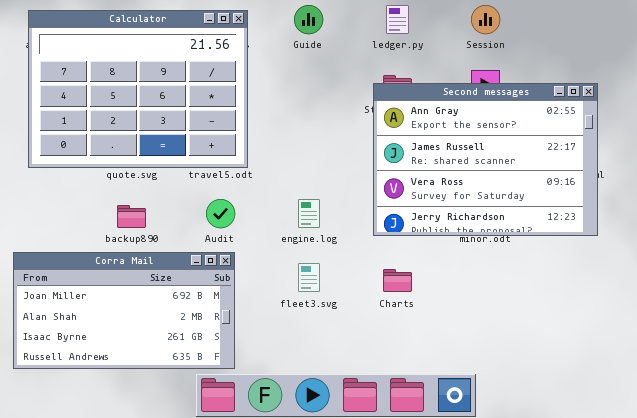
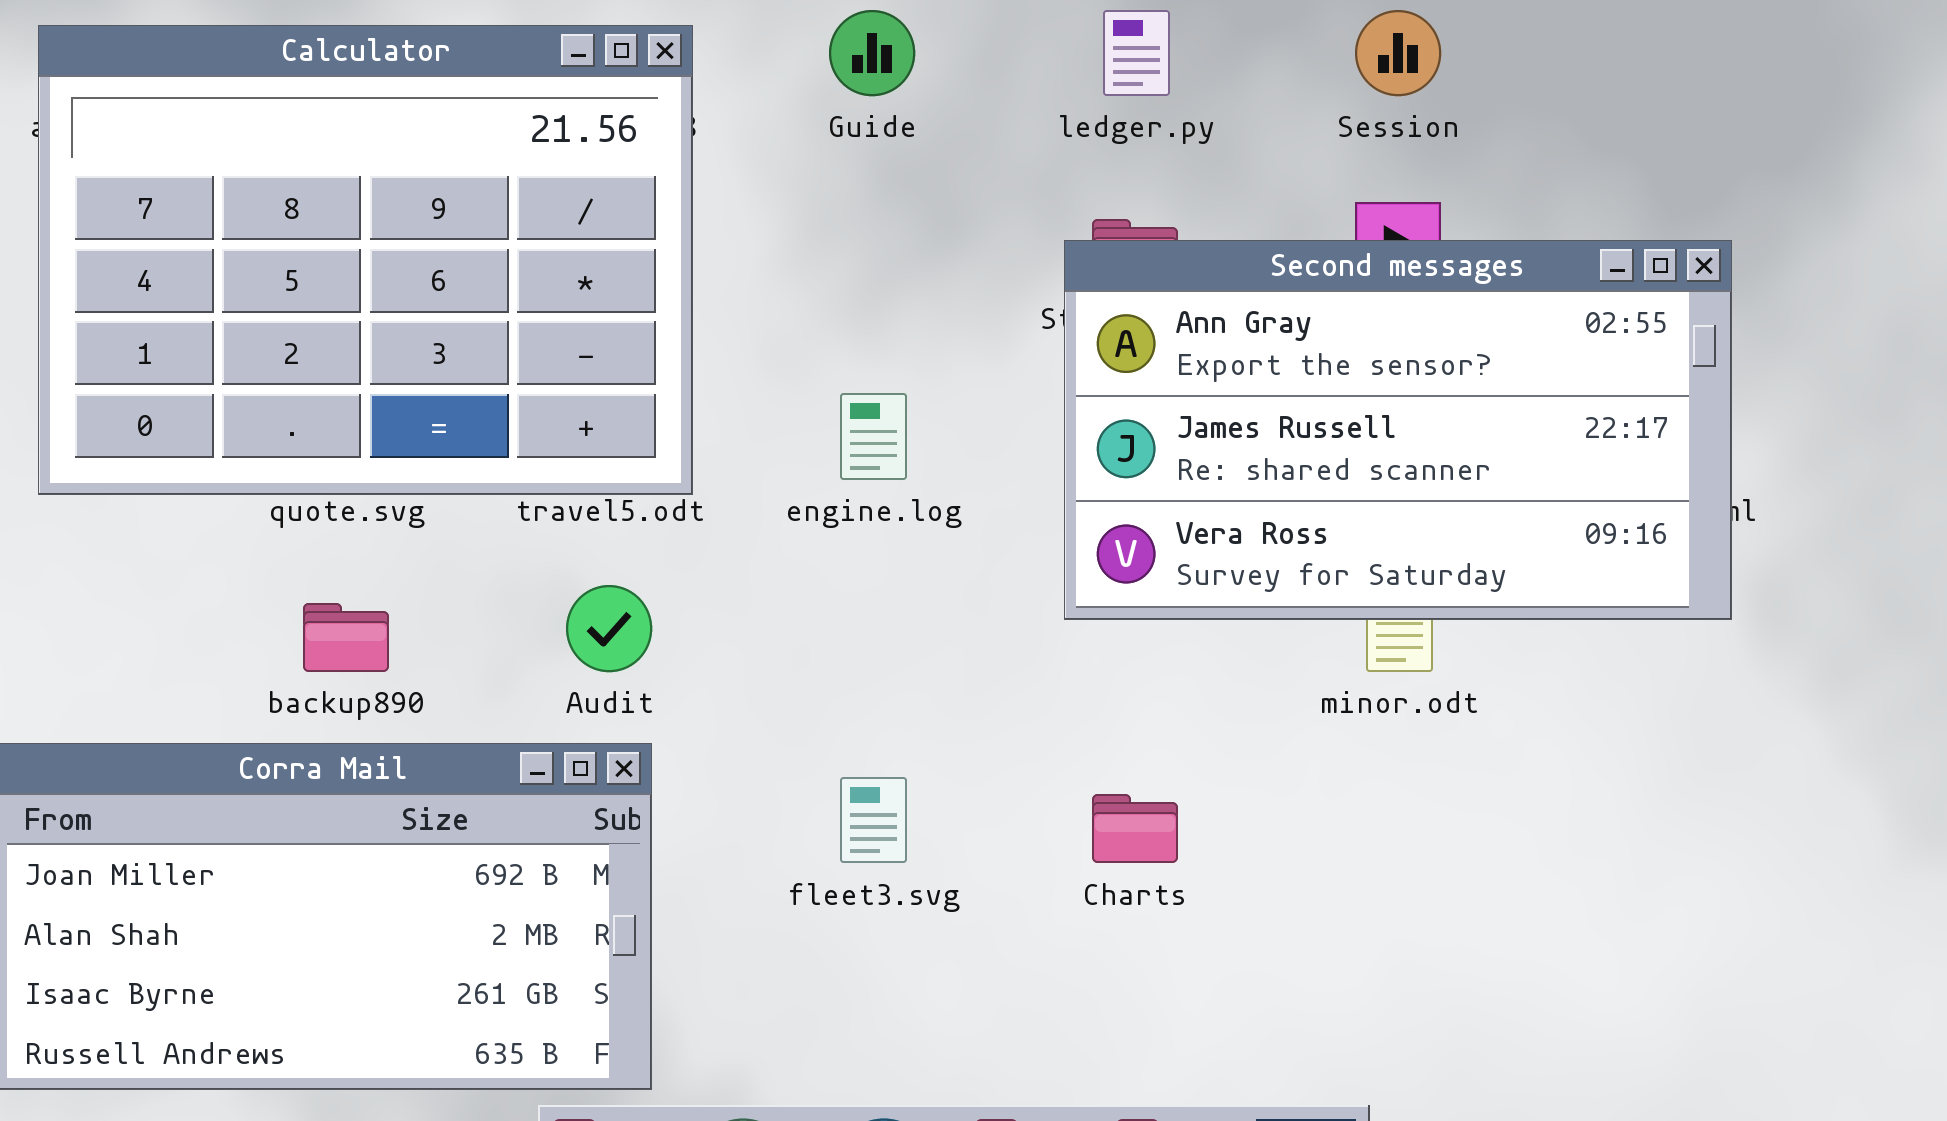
Second messages: [373,83,598,236] -> [1064,240,1732,620], resized
engine.log: [298,199,320,228] -> [840,393,907,480], moved

